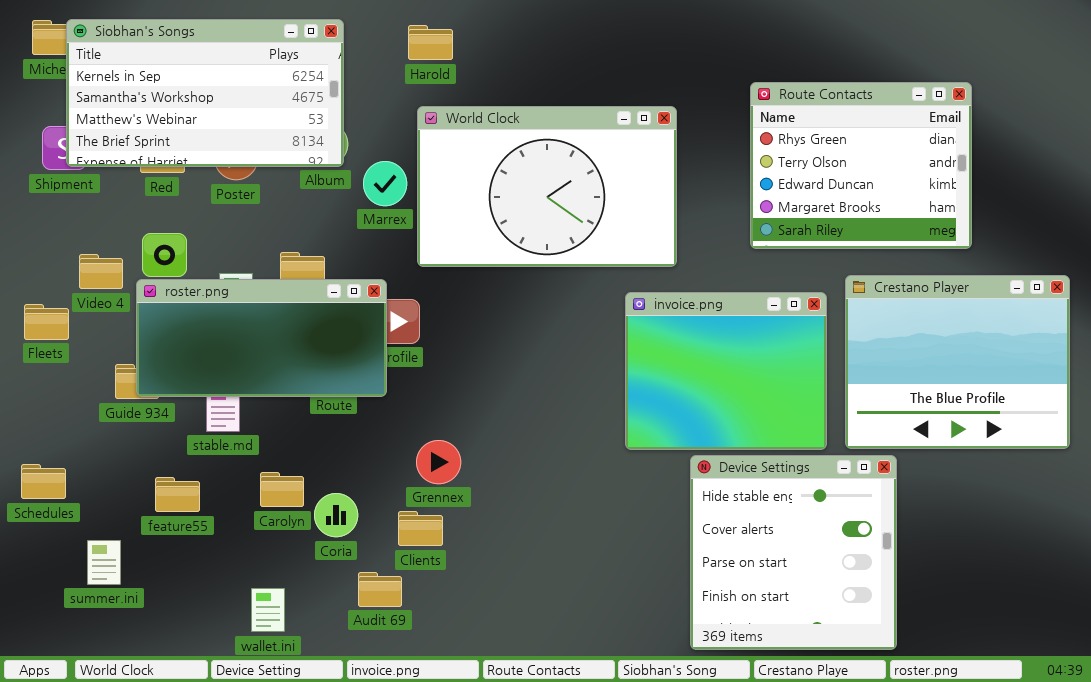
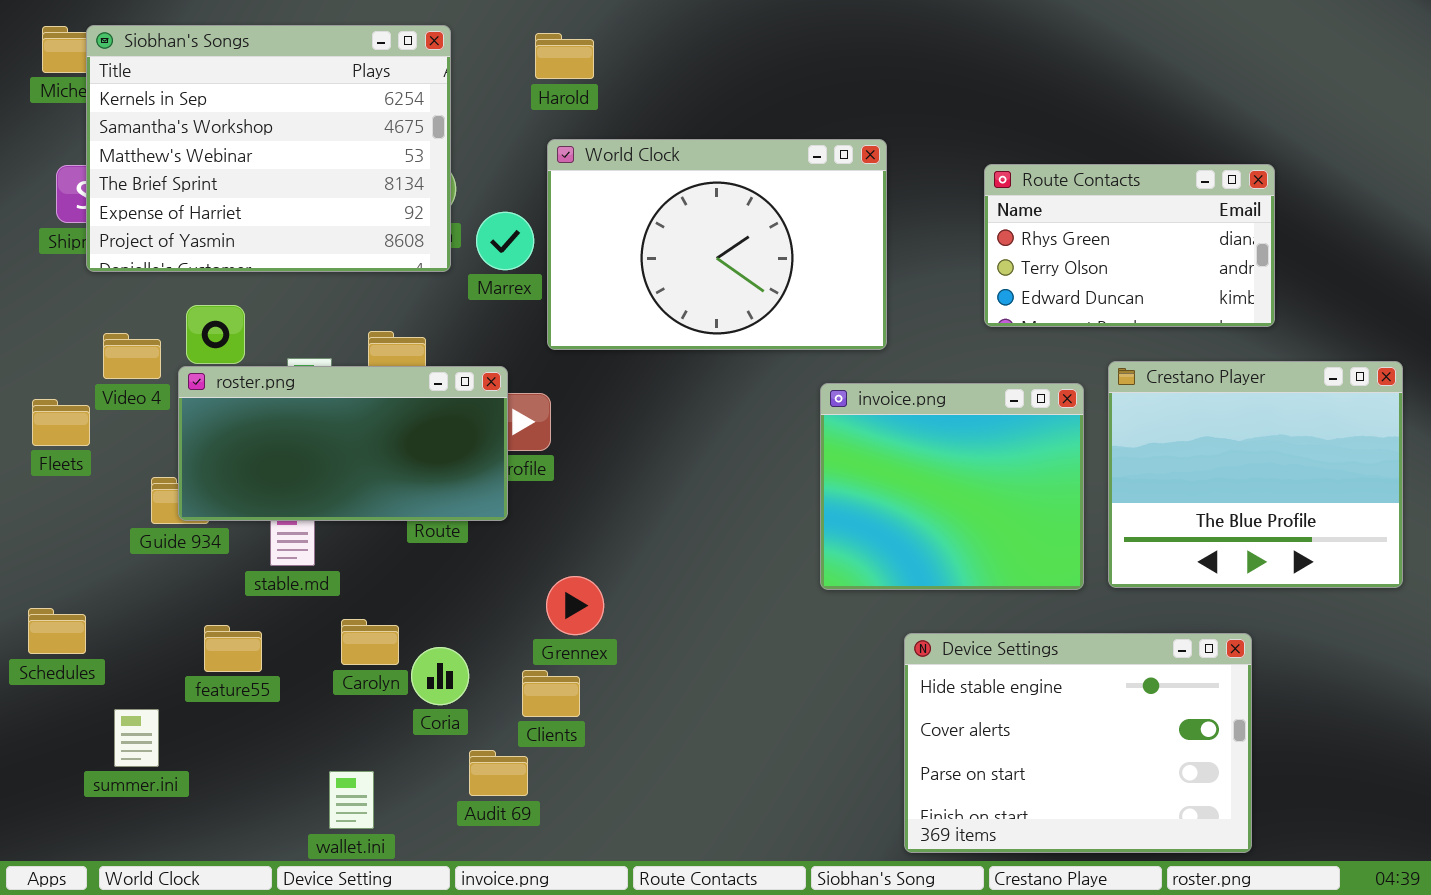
Siobhan's Songs: [66,19,344,167] -> [86,25,451,272], resized
Route Contacts: [750,82,972,249] -> [984,164,1275,327], resized
Device Settings: [690,455,897,650] -> [904,633,1252,853], resized

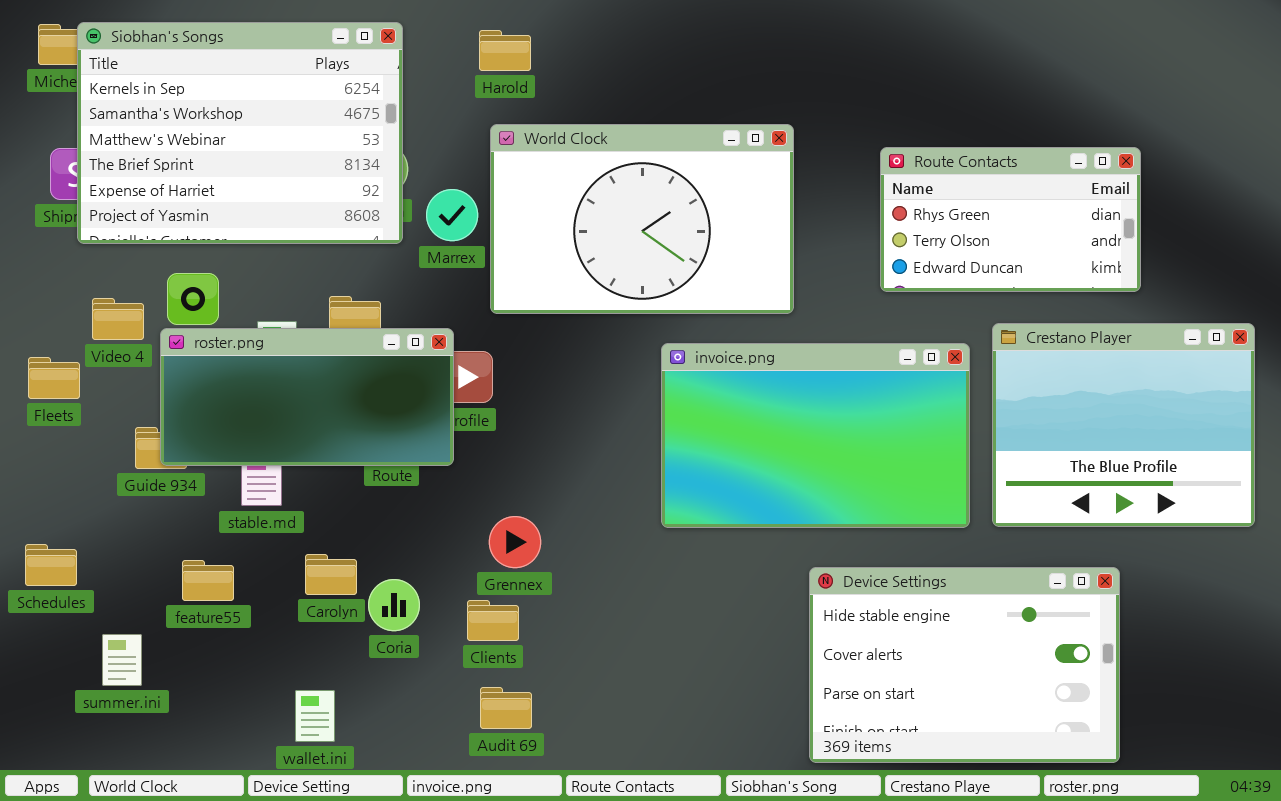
invoice.png: [820,383,1084,590] -> [661,343,970,528], resized
Audit 69: [469,750,528,796] -> [480,687,532,729], moved

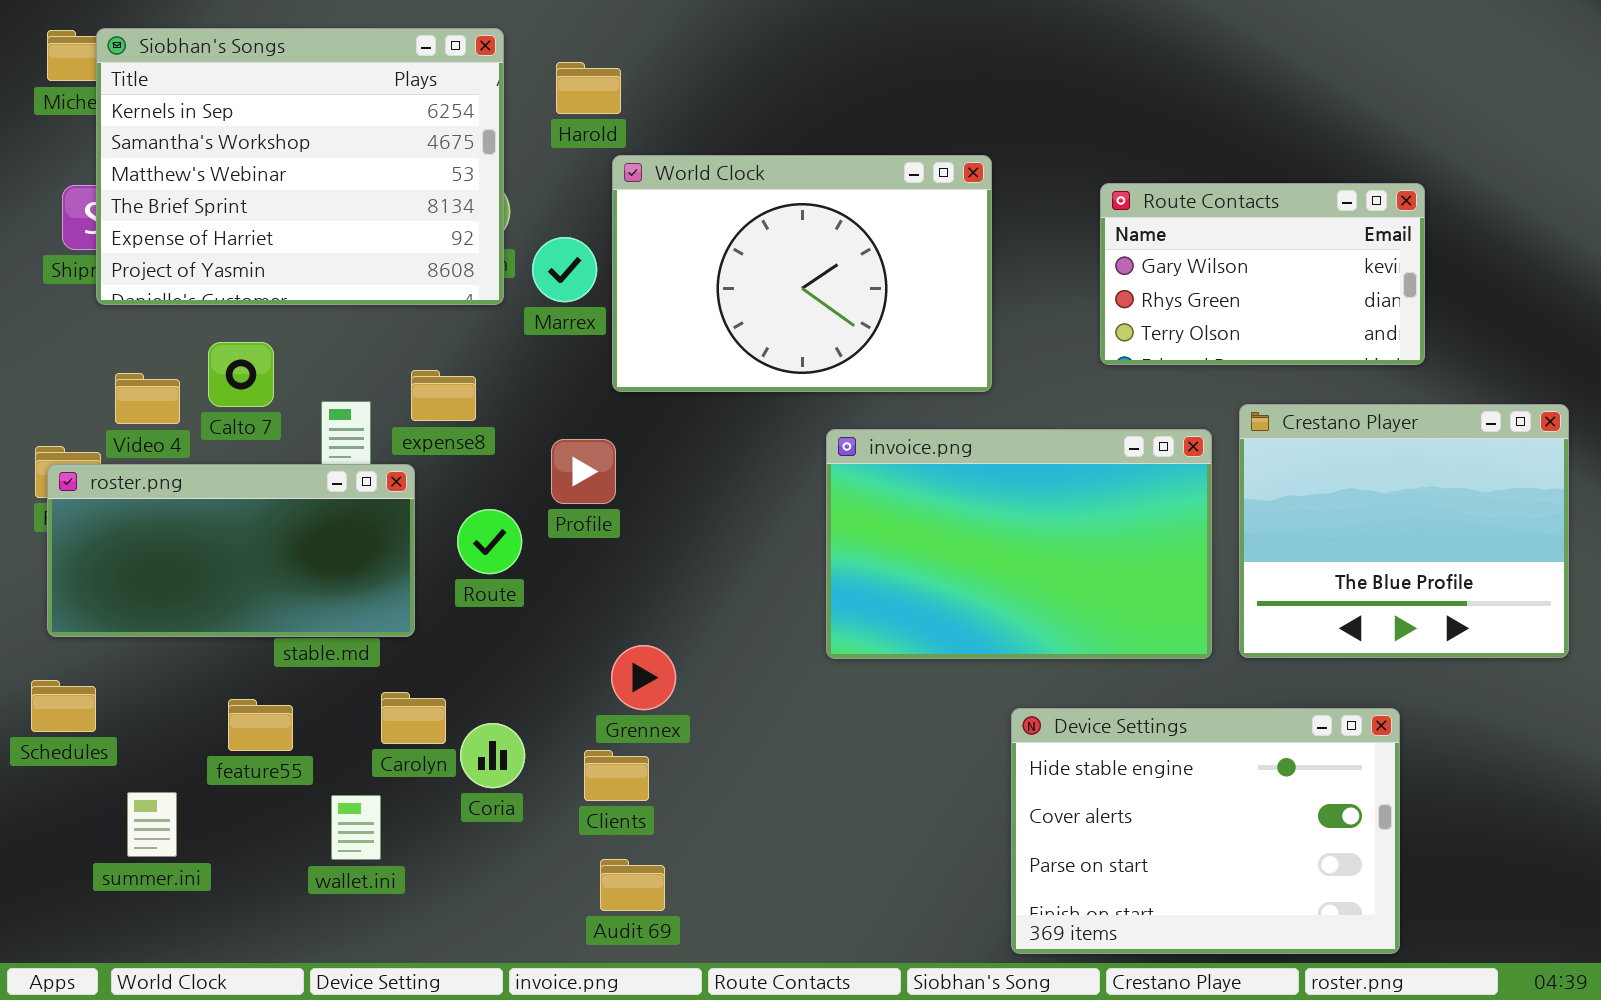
Harold: [479,30,531,71] -> [556,62,621,114], moved
Route Contacts: [880,147,1141,292] -> [1100,183,1425,365], scrolled up 1 row
roster.png: [160,328,454,466] -> [47,464,415,637], moved
wallet.ini: [295,690,335,742] -> [331,795,381,860], moved

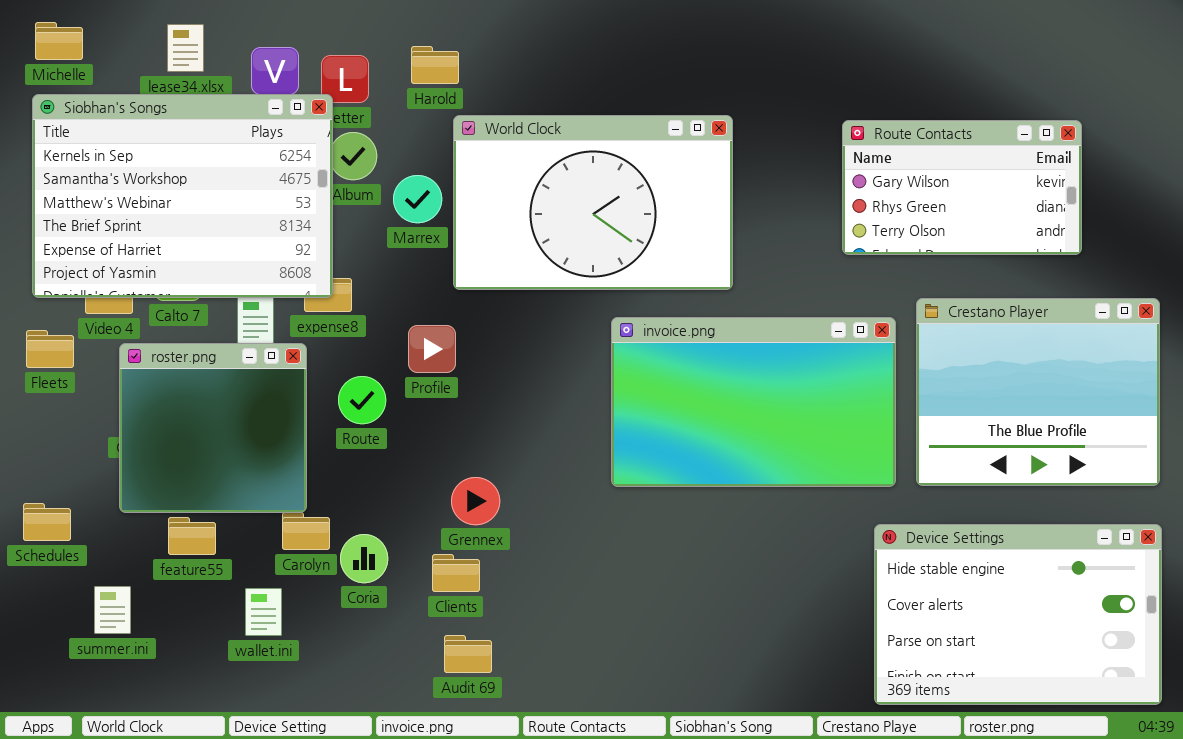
Siobhan's Songs: [96,28,504,305] -> [32,94,333,298], moved
Route Contacts: [1100,183,1425,365] -> [842,120,1082,255], moved
roster.png: [47,464,415,637] -> [119,343,307,513], resized
Device Settings: [1011,708,1400,954] -> [874,524,1162,705], moved

